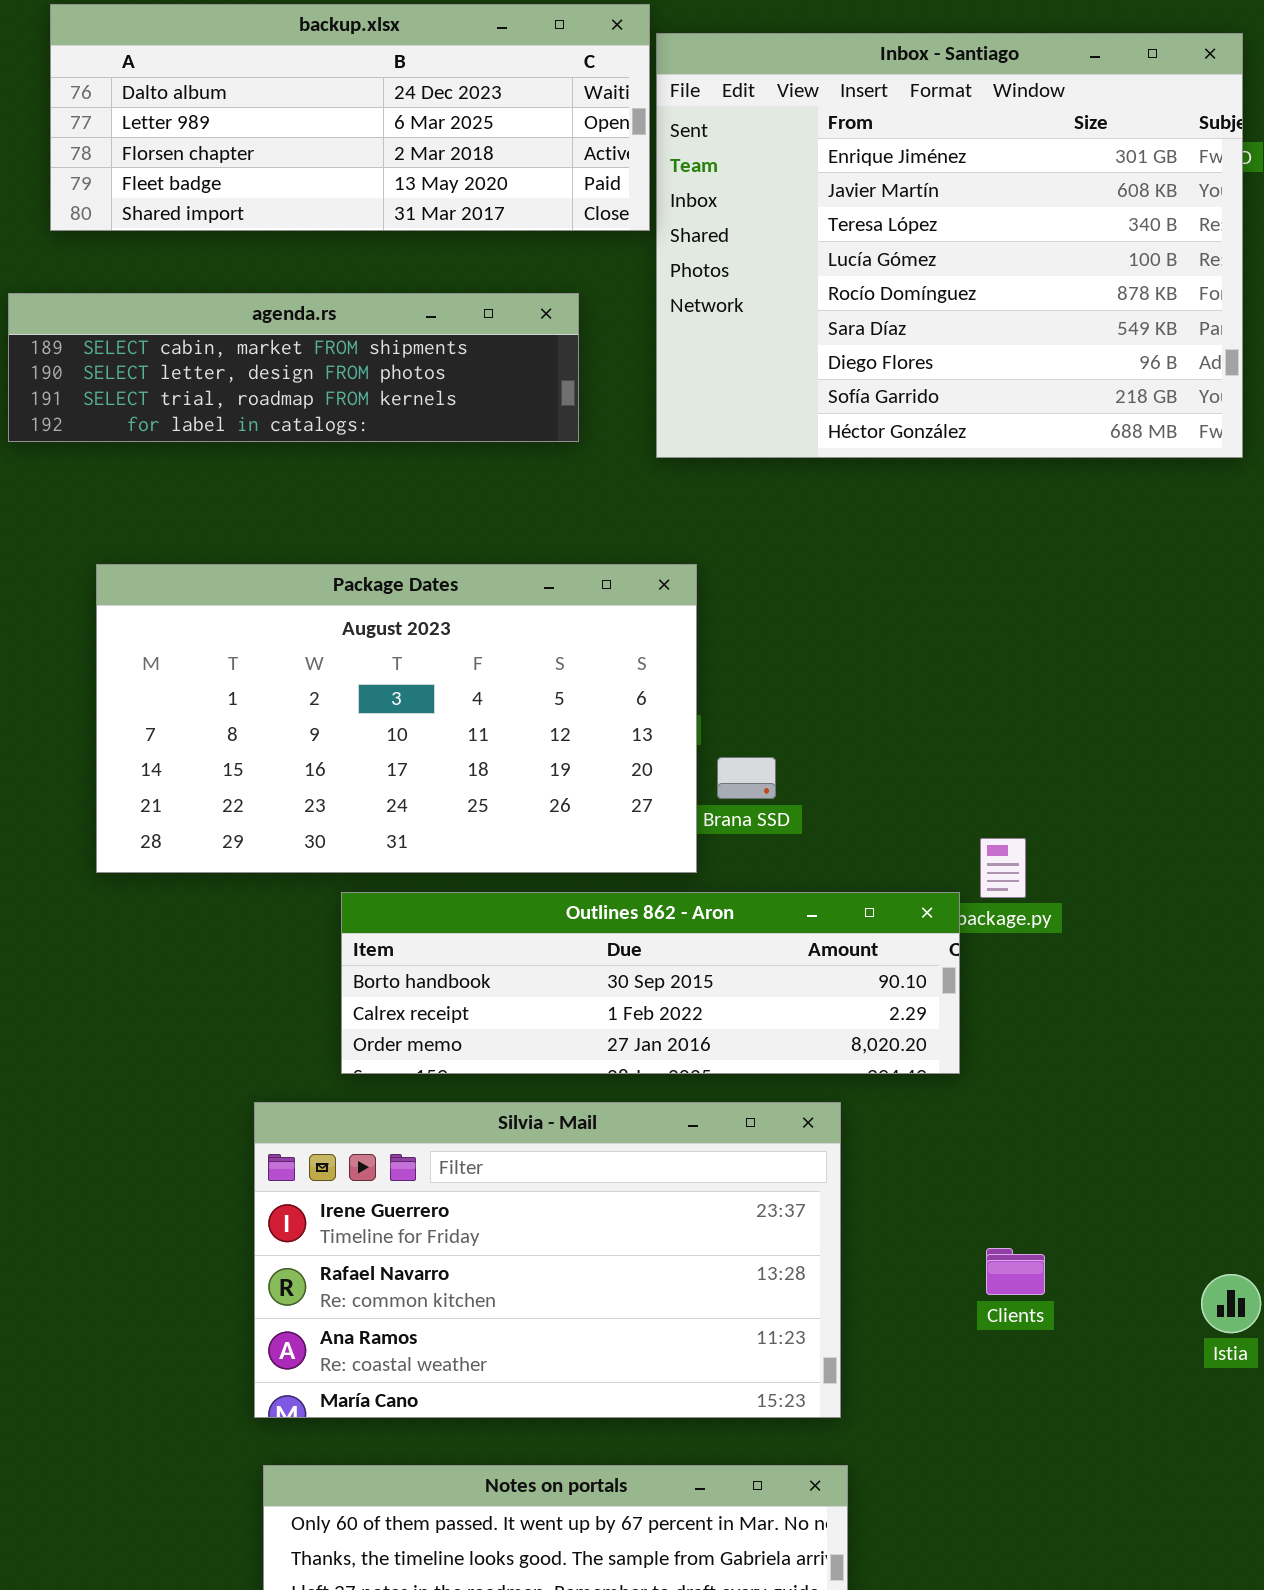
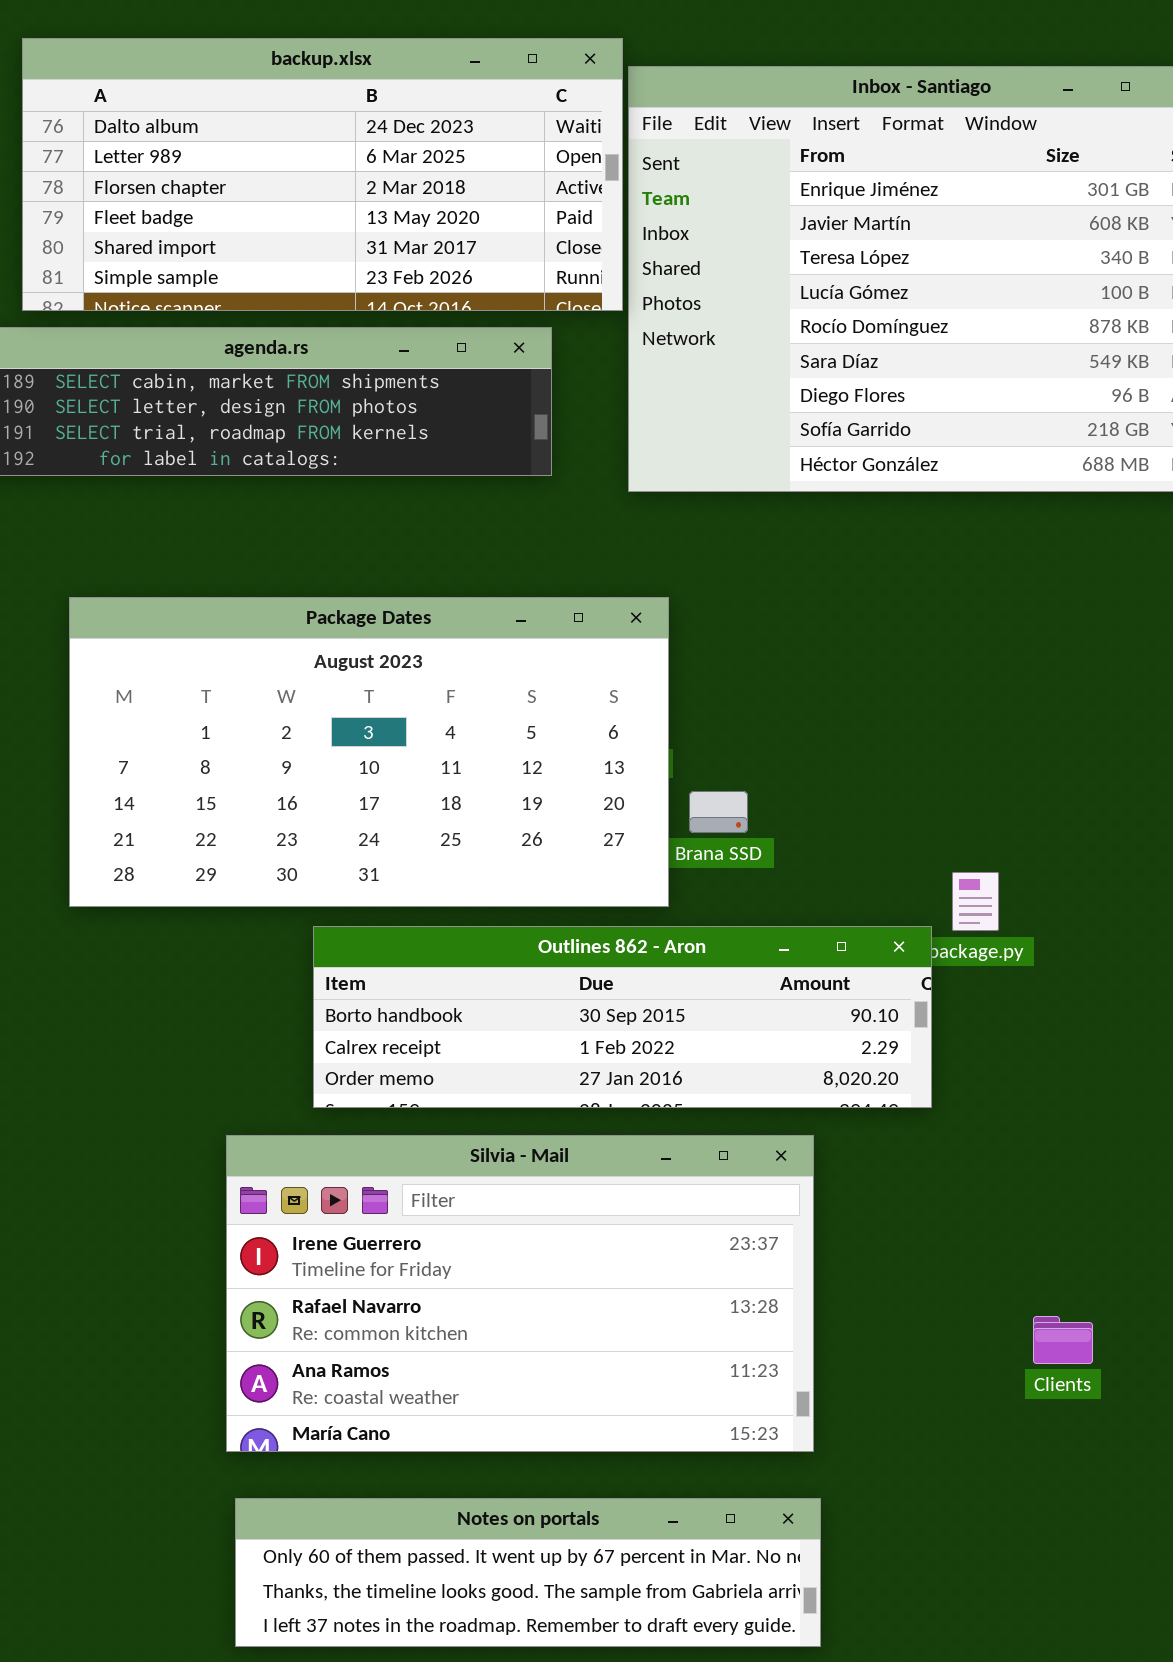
backup.xlsx: [50,4,650,231] -> [22,38,623,311], resized
Clients: [986,1248,1045,1295] -> [1033,1316,1093,1364], moved

